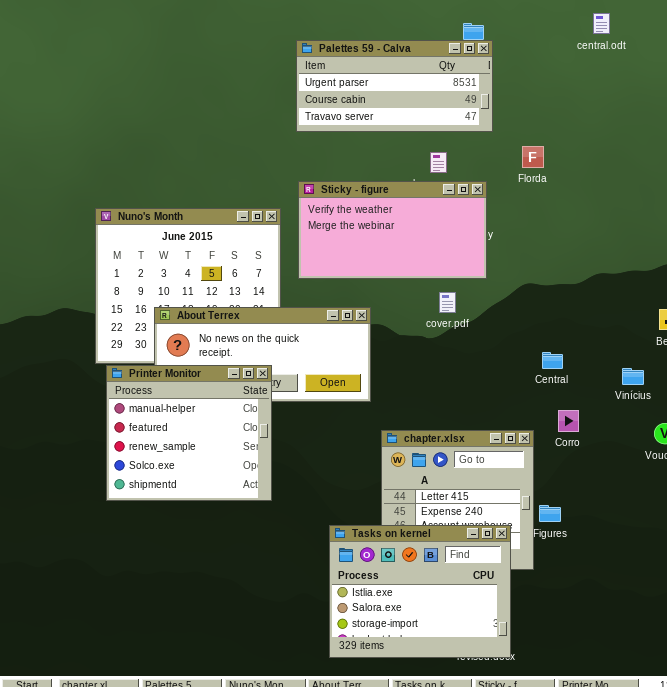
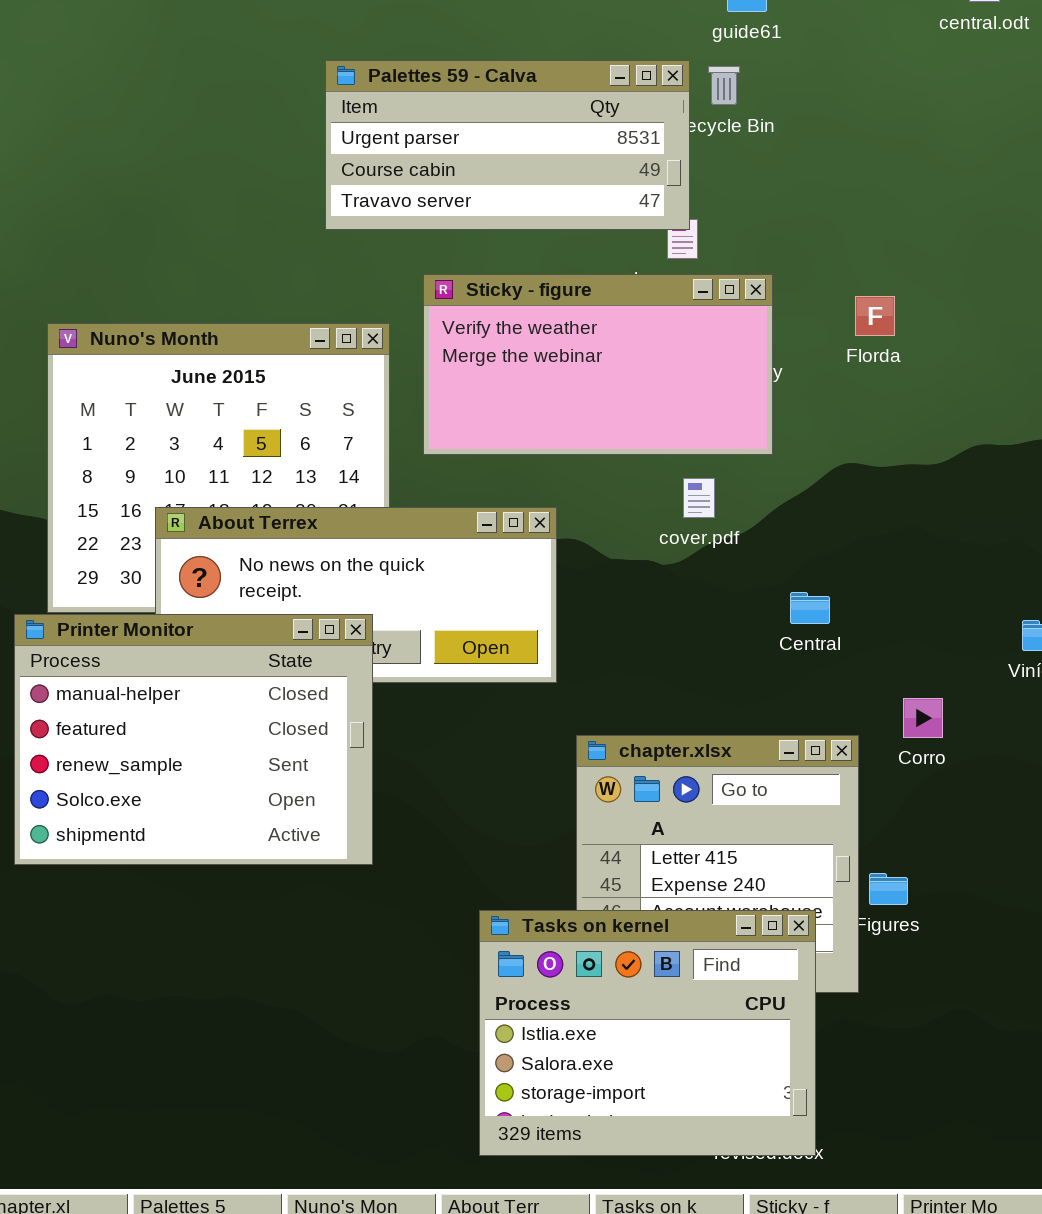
Palettes 59 - Calva: [296,40,493,132] -> [325,60,690,230], moved
Florda: [522,146,544,168] -> [855,296,895,336], moved
Central: [542,352,563,369] -> [790,592,830,624], moved
Printer Monitor: [106,365,272,501] -> [14,614,373,865], resized

